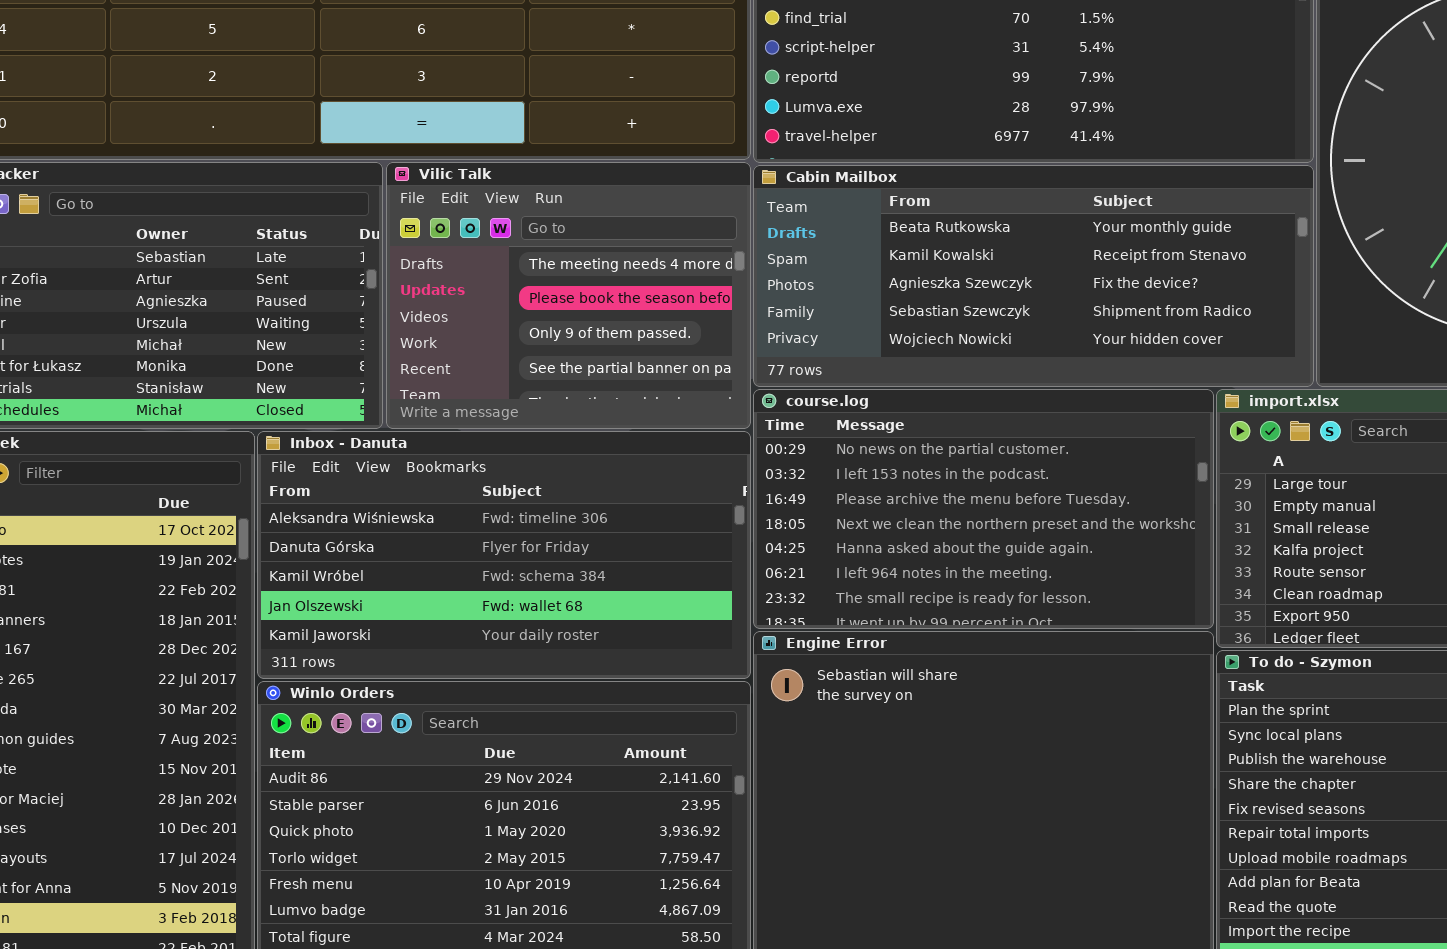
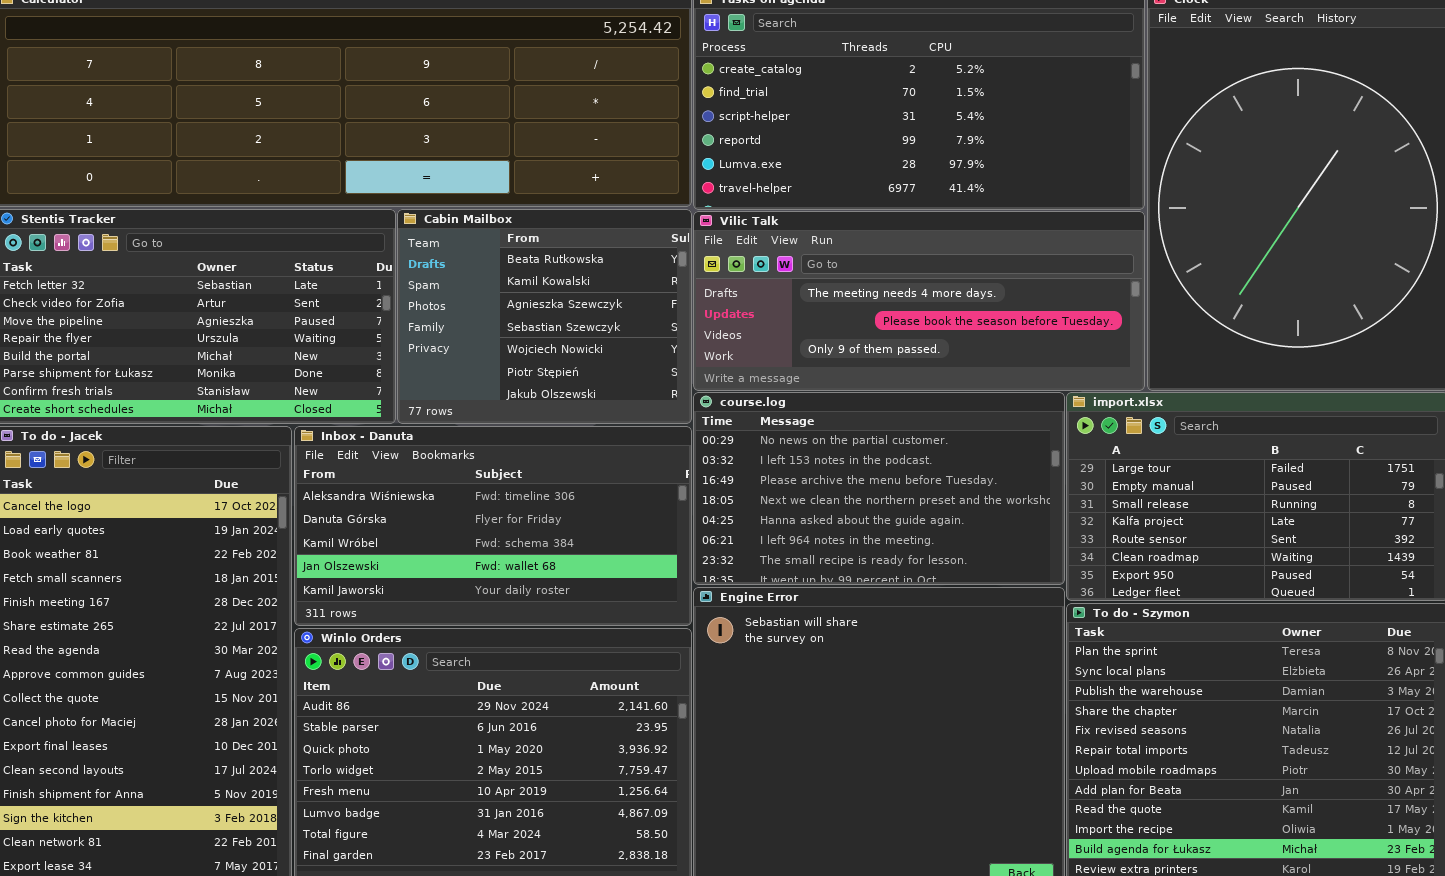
Vilic Talk: [386,162,751,429] -> [693,211,1145,391], moved, resized
Cabin Mailbox: [753,165,1314,387] -> [397,209,692,424], moved, resized

